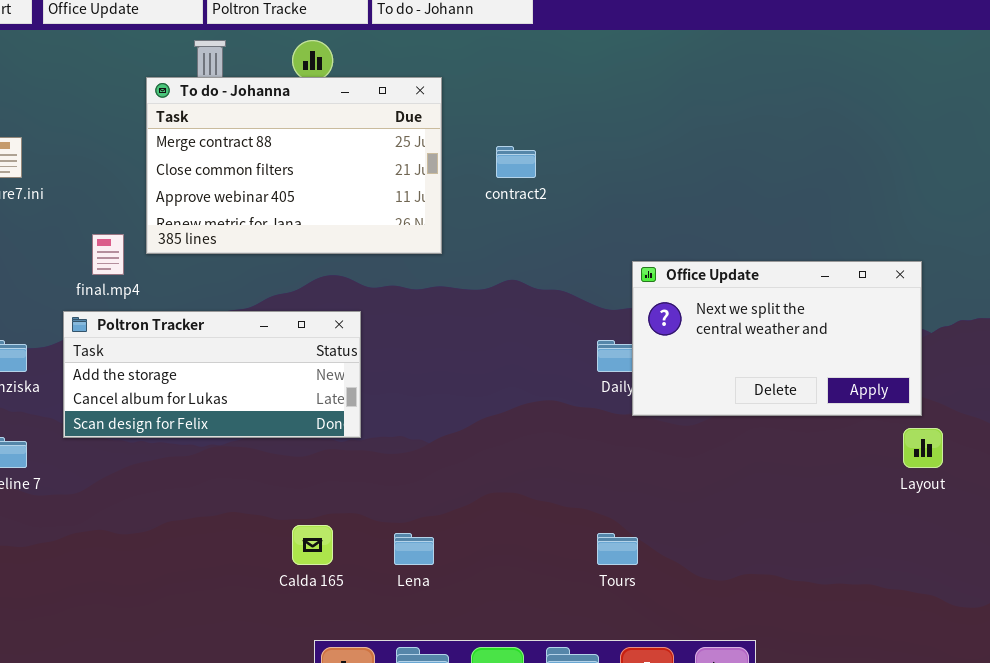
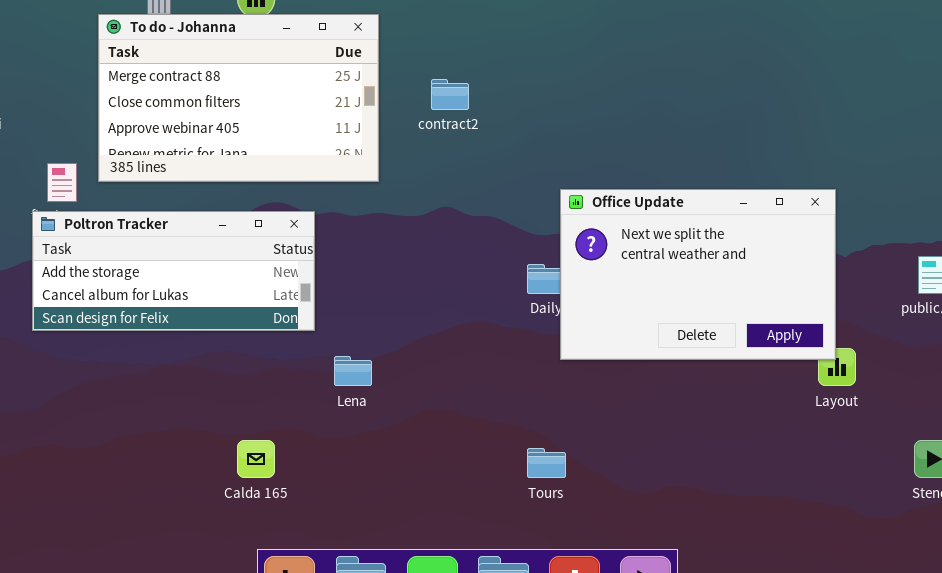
Office Update: [632,261,922,416] -> [560,189,836,360], resized
Poltron Tracker: [63,311,361,438] -> [32,211,315,331], moved
Lena: [394,533,434,565] -> [334,356,372,386], moved

